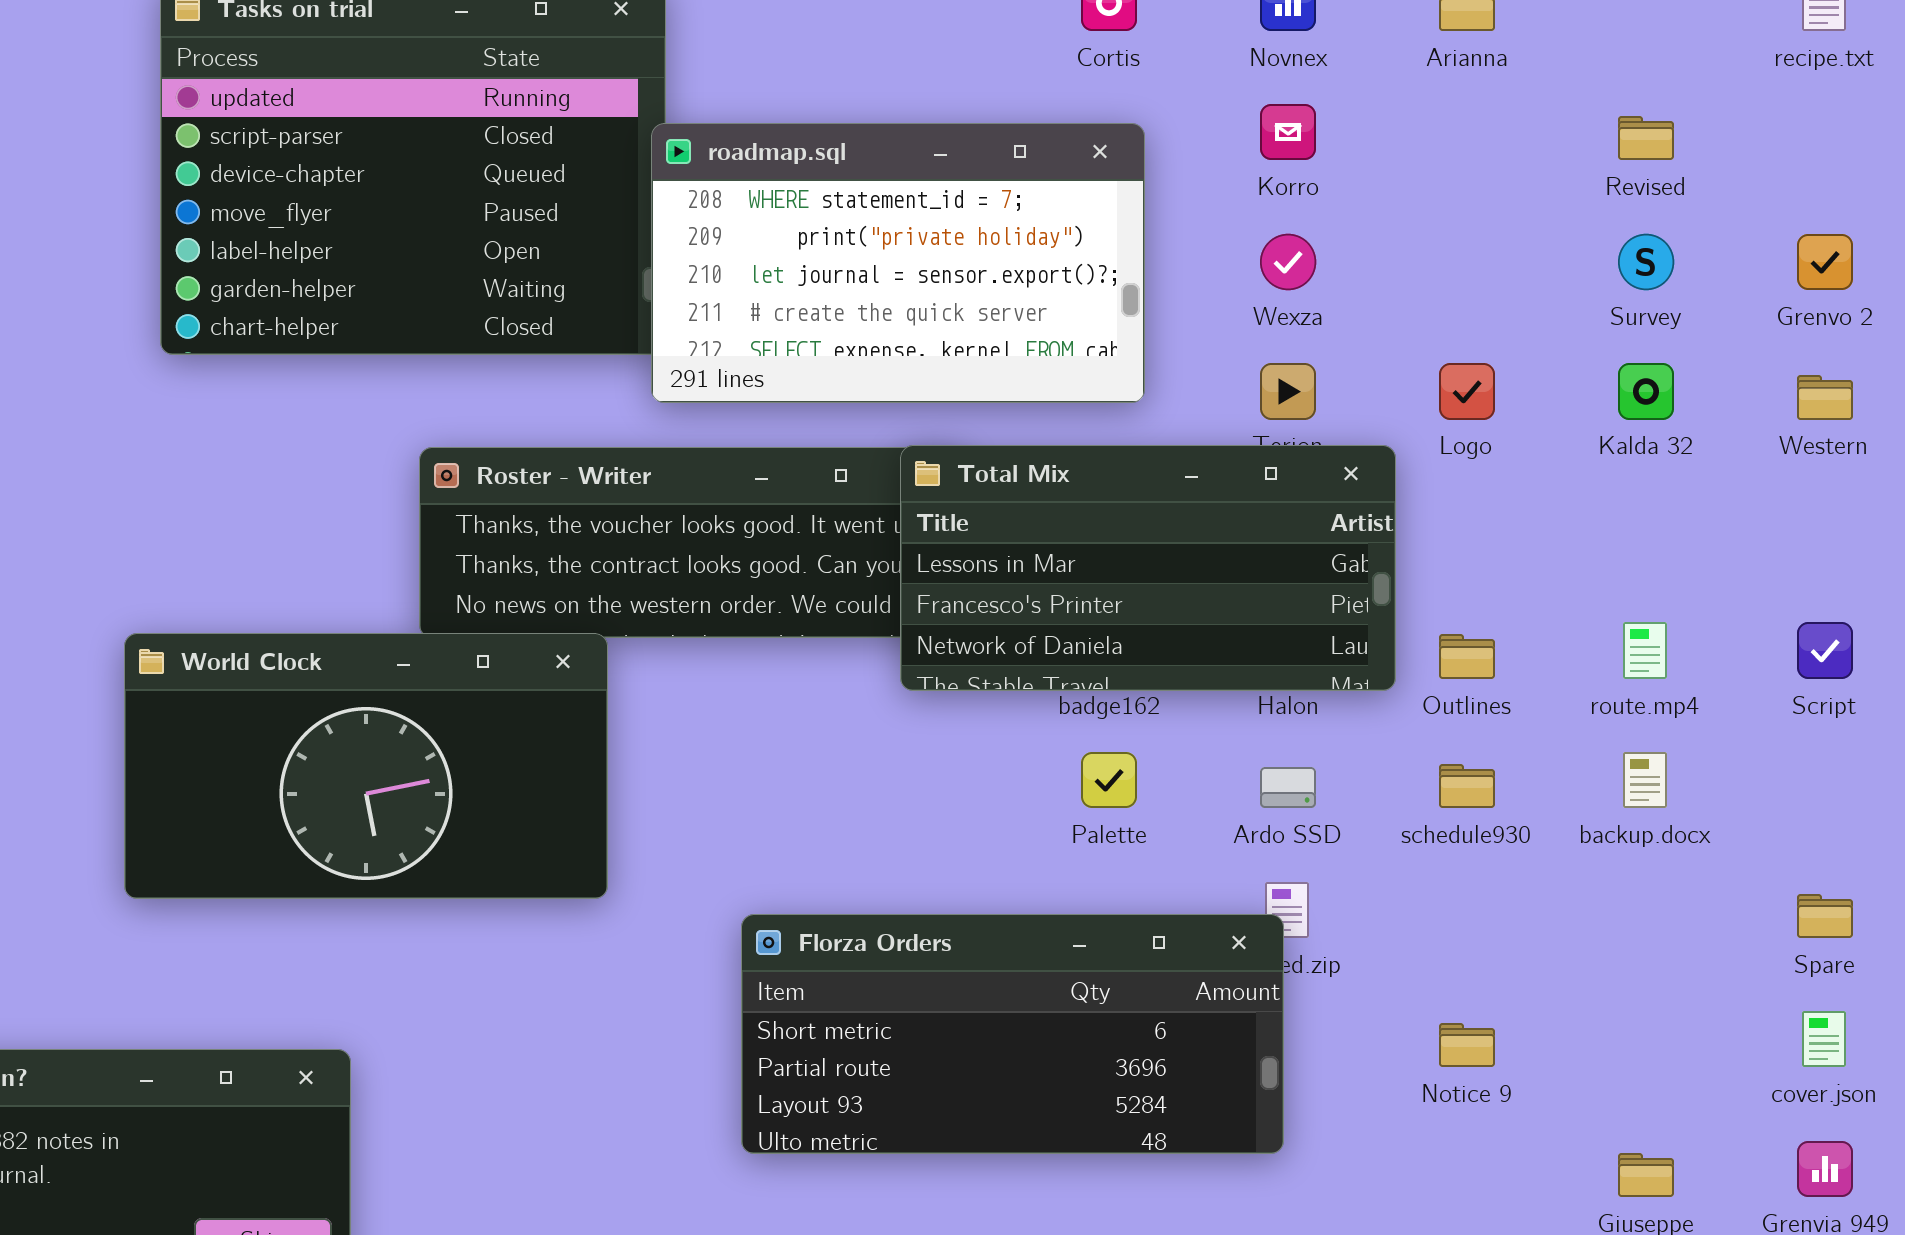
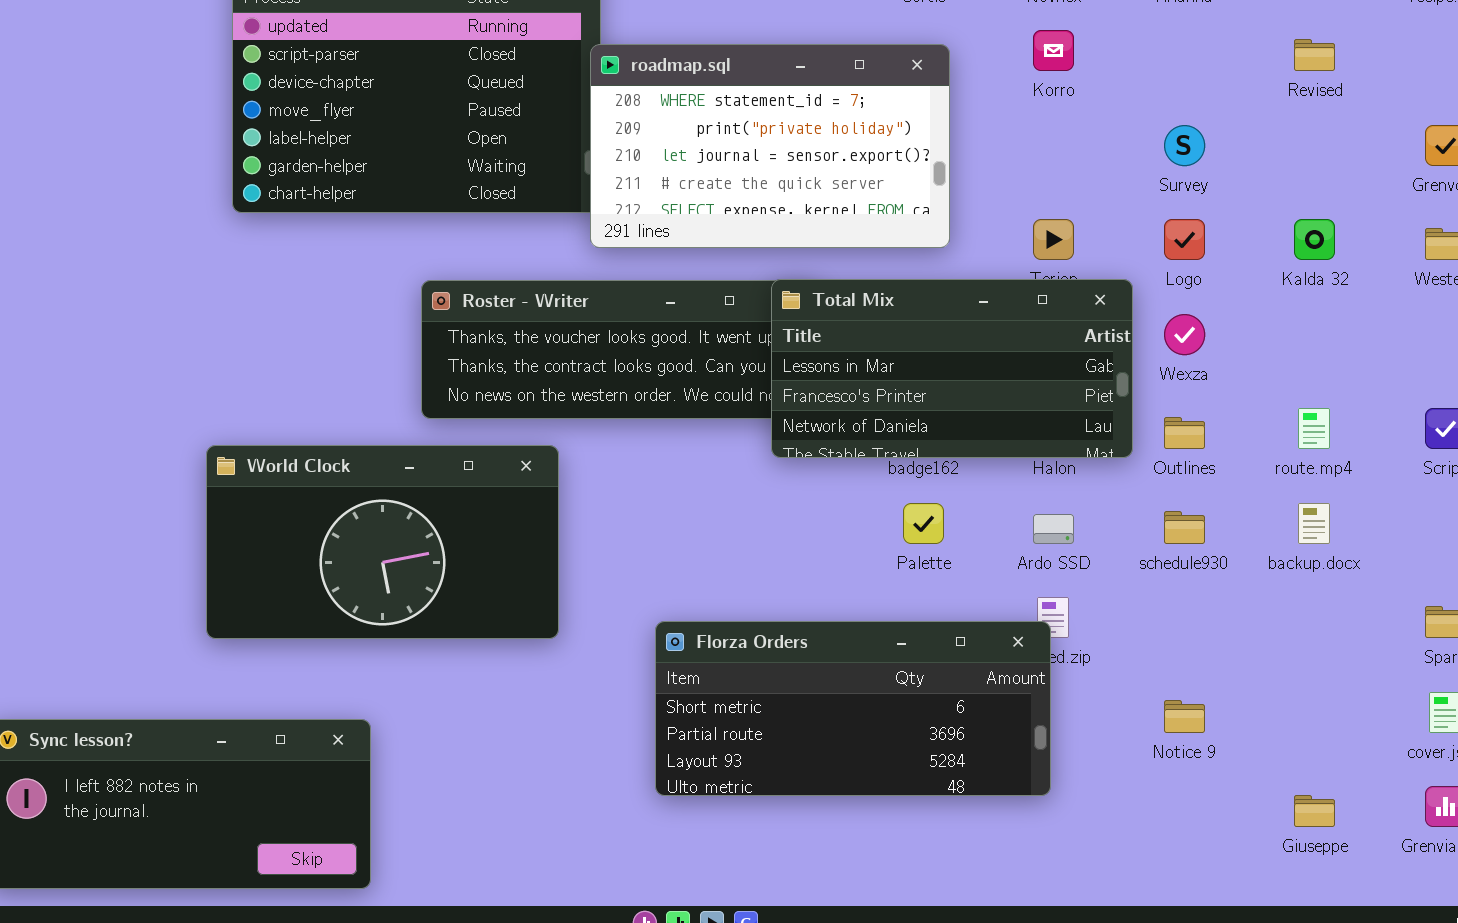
Wexza: [1260,234,1316,290] -> [1164,314,1205,355], moved
Survey: [1618,234,1674,290] -> [1164,125,1205,166], moved
World Clock: [124,633,608,899] -> [206,445,559,639], moved

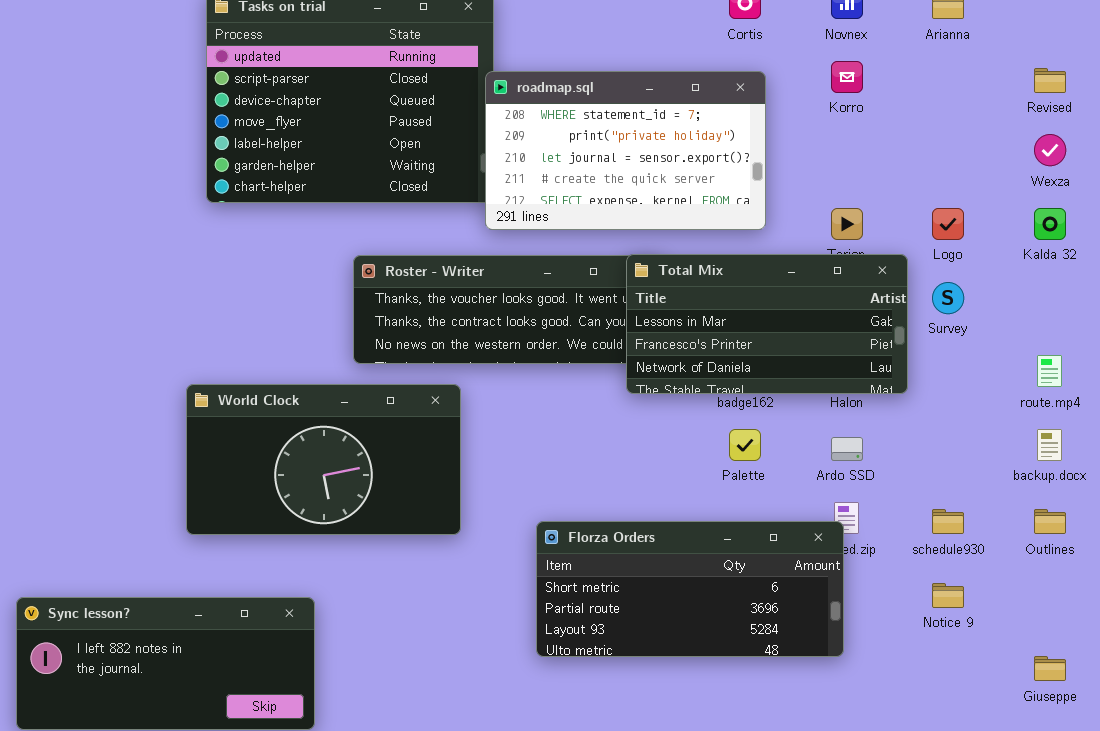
Survey: [1164,125,1205,166] -> [932,282,964,314], moved
Wexza: [1164,314,1205,355] -> [1034,134,1066,166], moved
Outlines: [1164,417,1205,449] -> [1034,509,1066,534], moved
schedule930: [1164,511,1205,544] -> [932,509,964,534], moved

